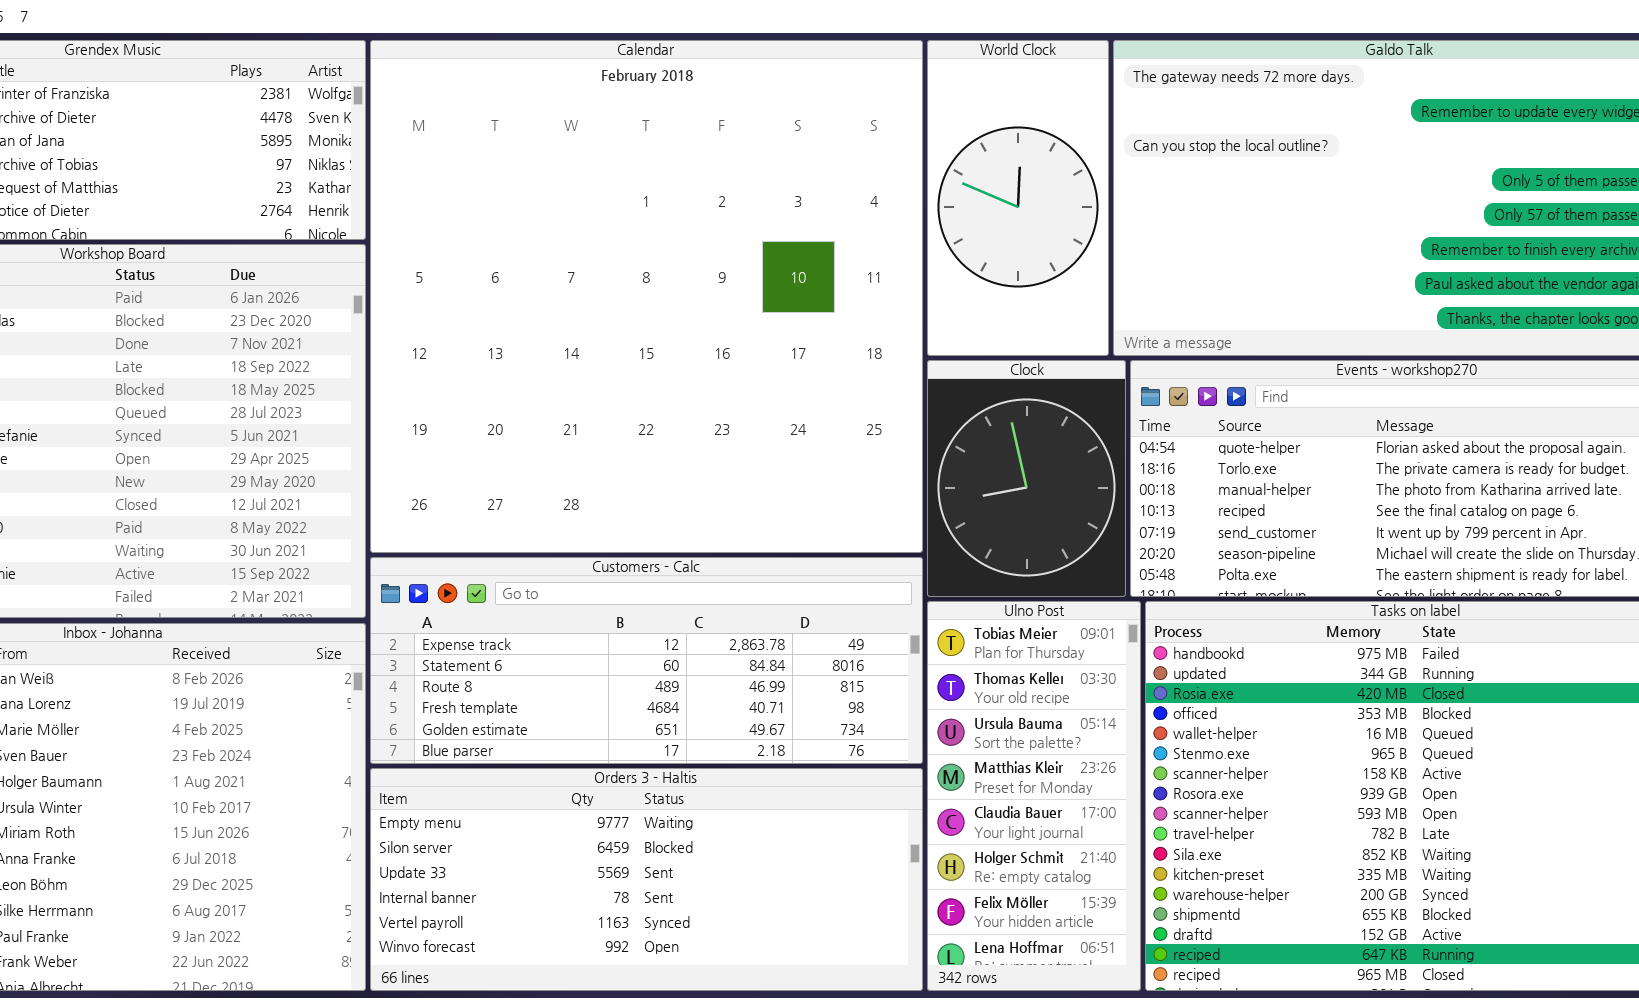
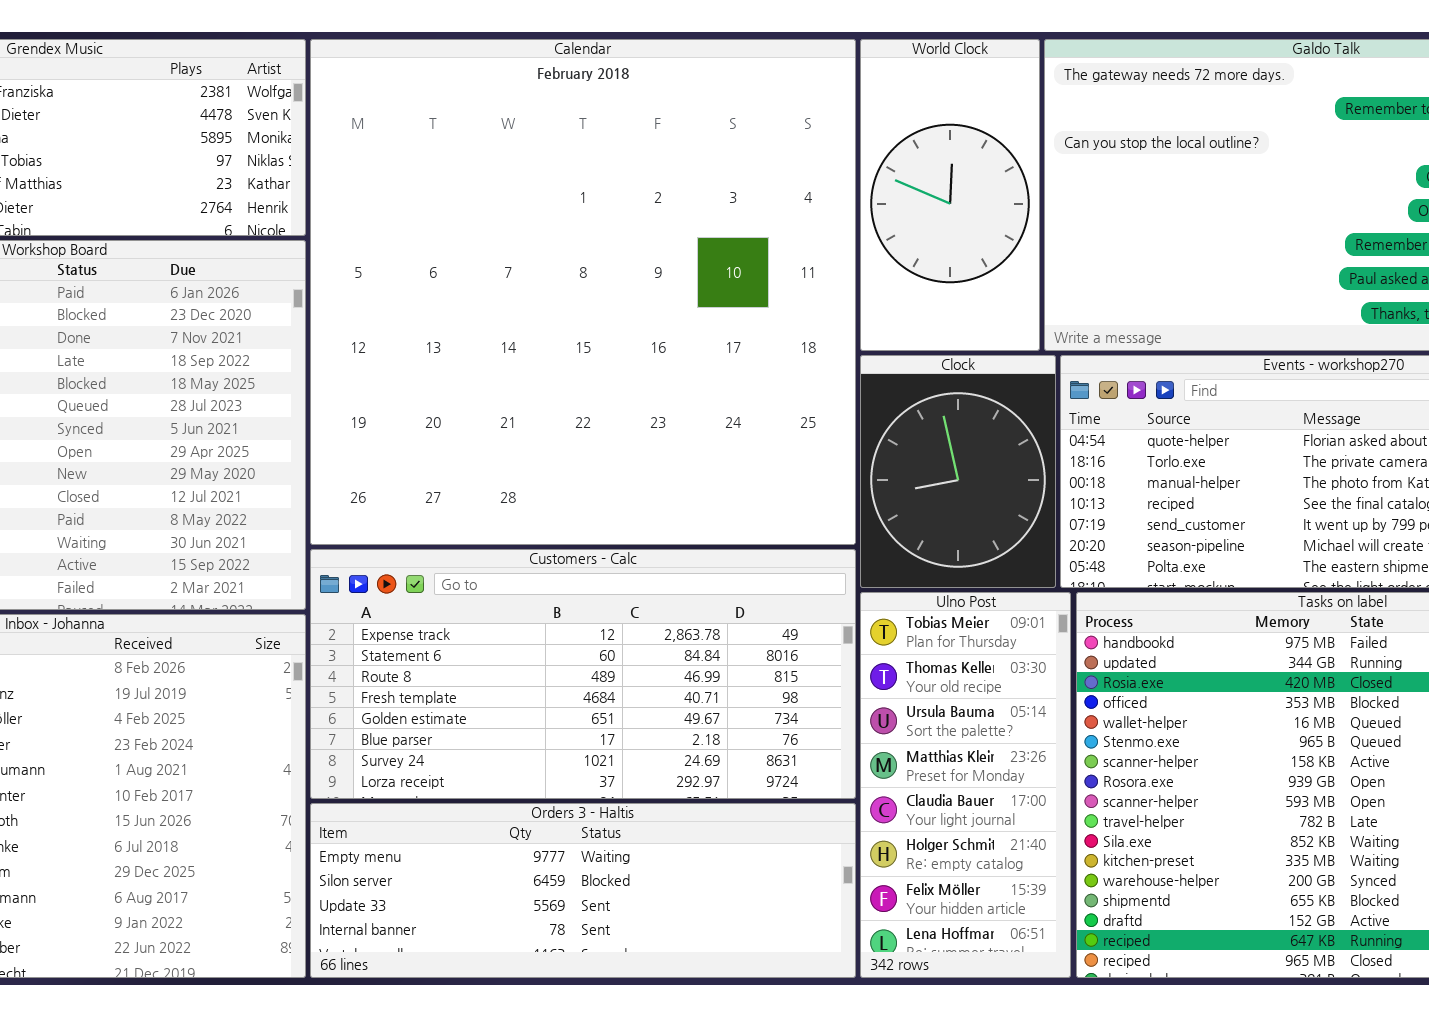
Customers - Calc: [370,557,923,764] -> [310,549,856,799], resized
Orders 3 - Haltis: [370,768,923,991] -> [310,803,856,978], resized

